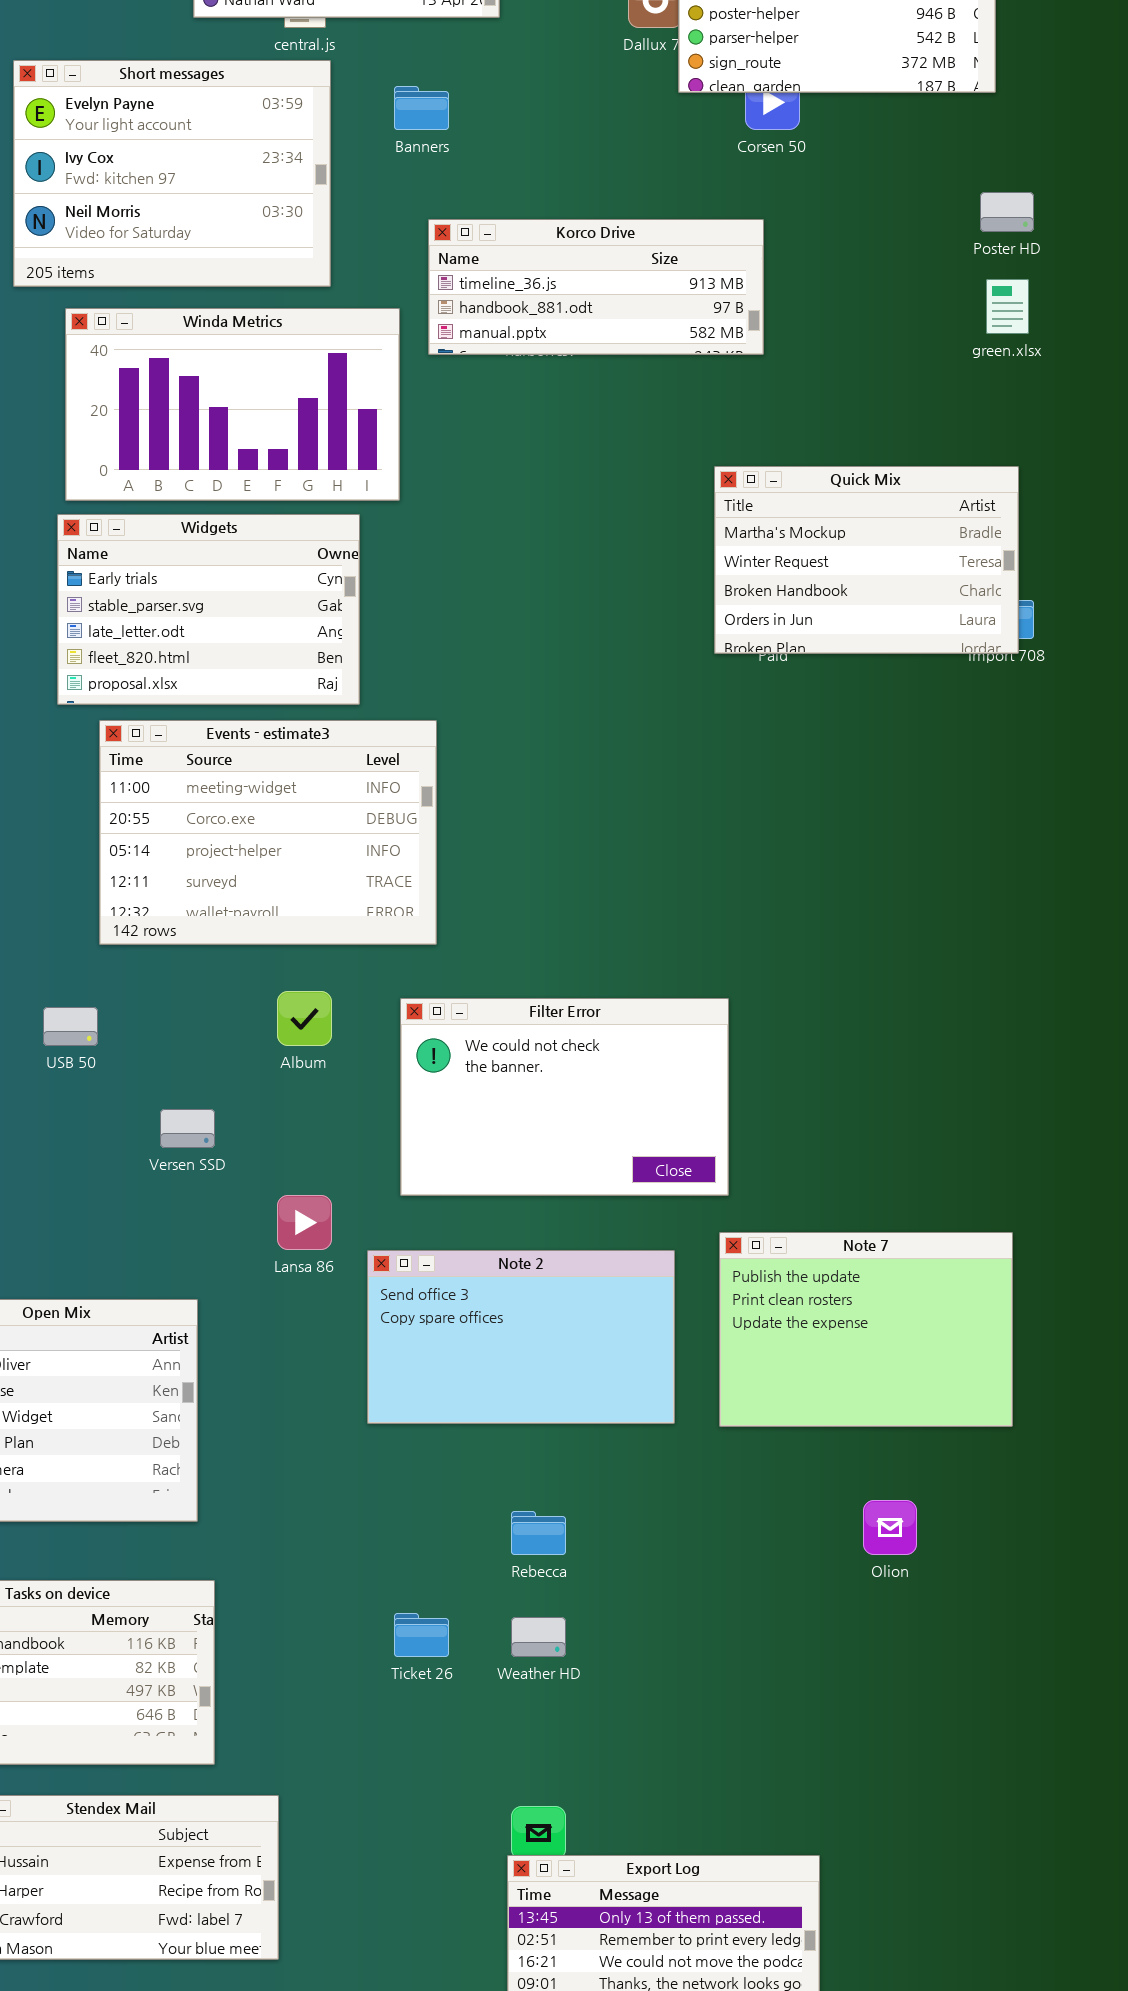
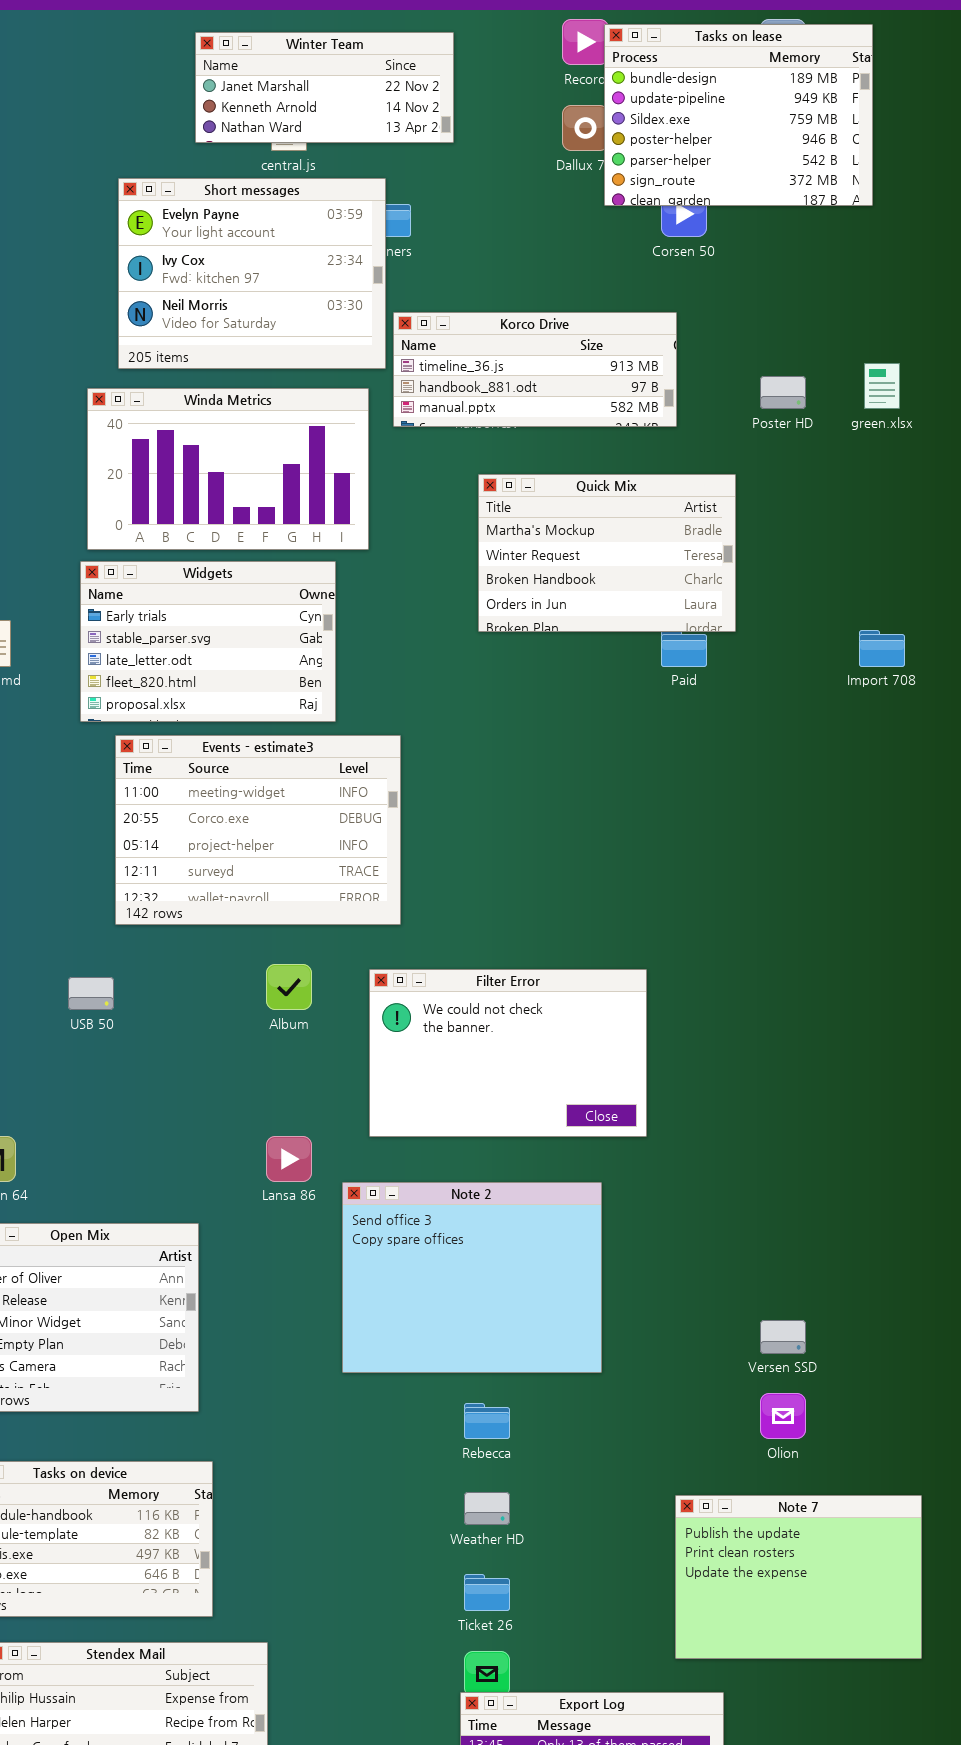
Short messages: [13,60,331,287] -> [118,178,386,369], moved
Poster HD: [980,192,1034,232] -> [760,376,806,409], moved
Quick Mix: [714,466,1019,654] -> [478,474,736,632], moved
Versen SSD: [160,1109,215,1148] -> [760,1320,806,1354], moved
Note 7: [719,1232,1013,1427] -> [675,1495,922,1659], moved
Note 2: [367,1250,675,1424] -> [342,1182,602,1373], resized
Ticket 26: [394,1613,449,1657] -> [464,1574,510,1611], moved

